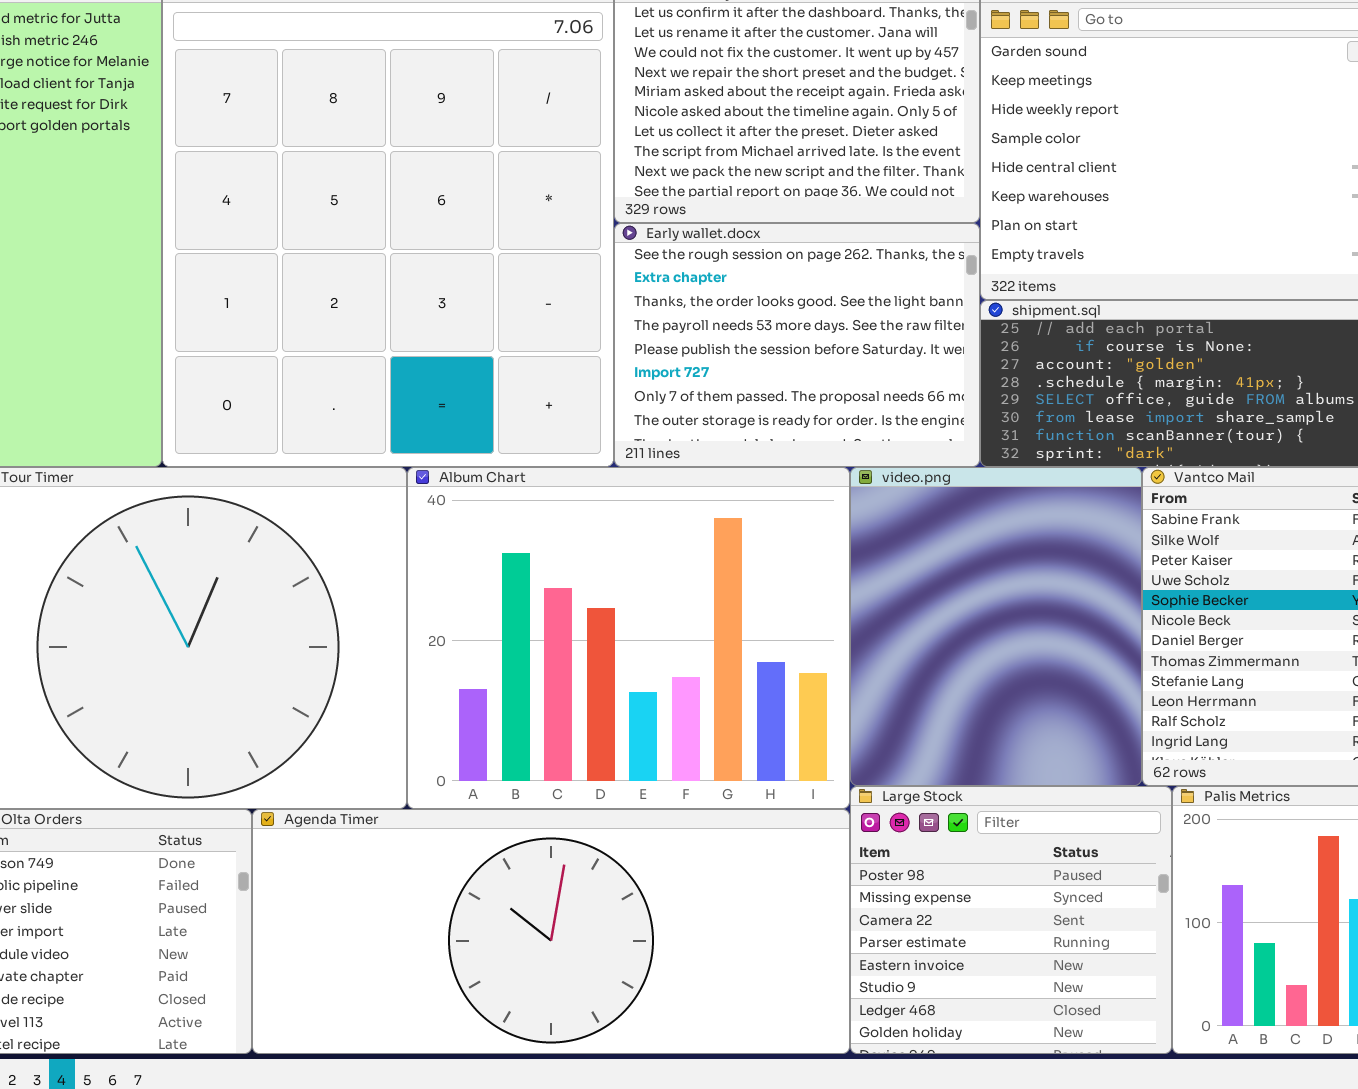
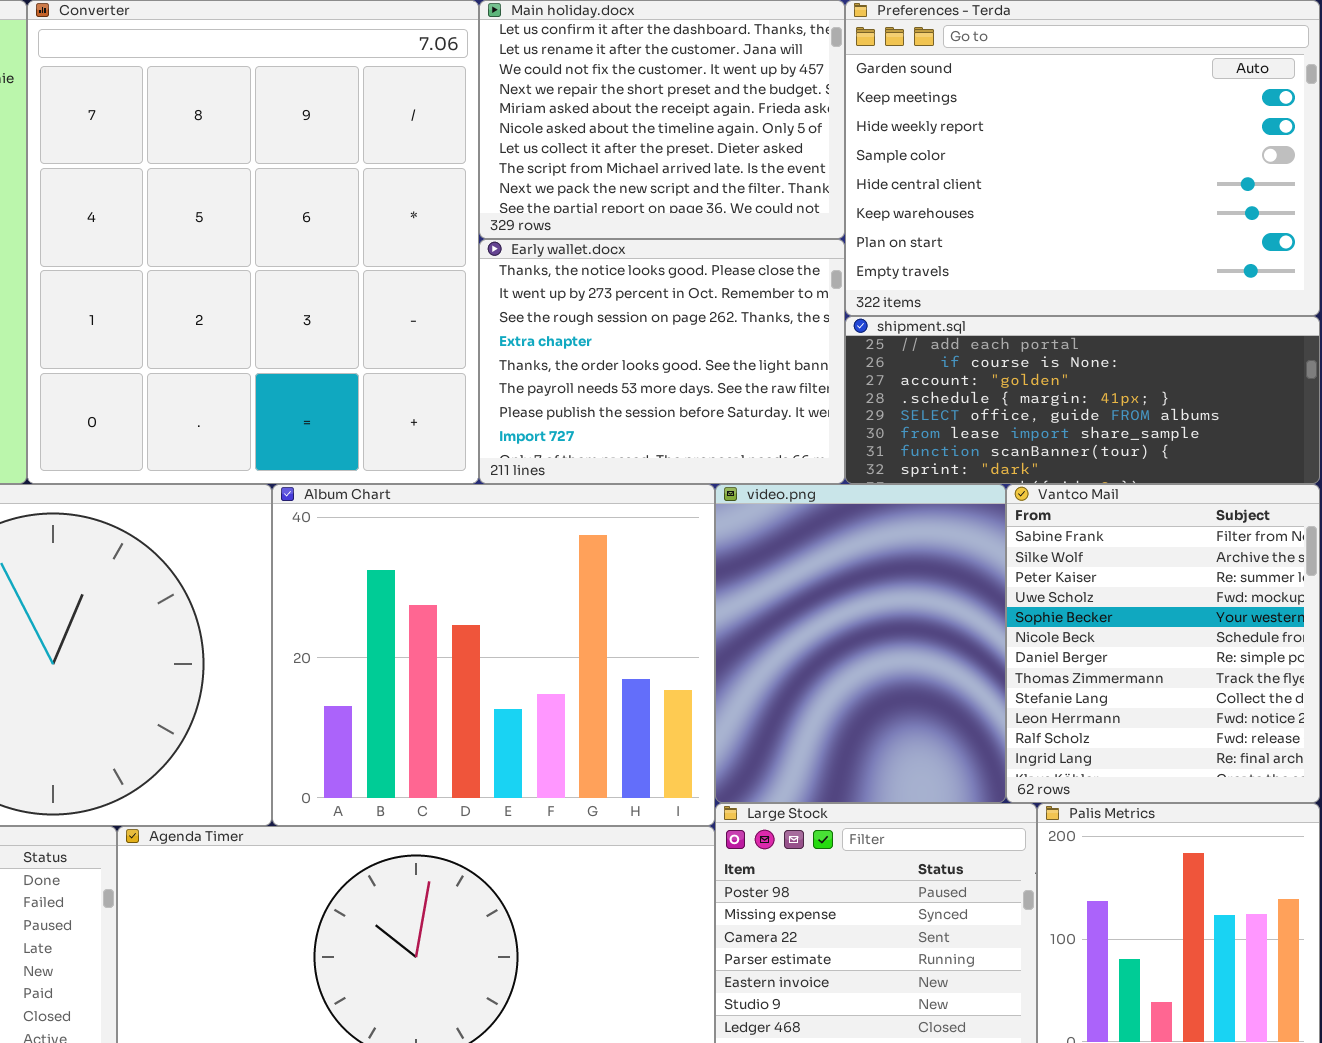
Early wallet.docx: [614,223,980,467] -> [479,239,845,484], scrolled up 2 rows

